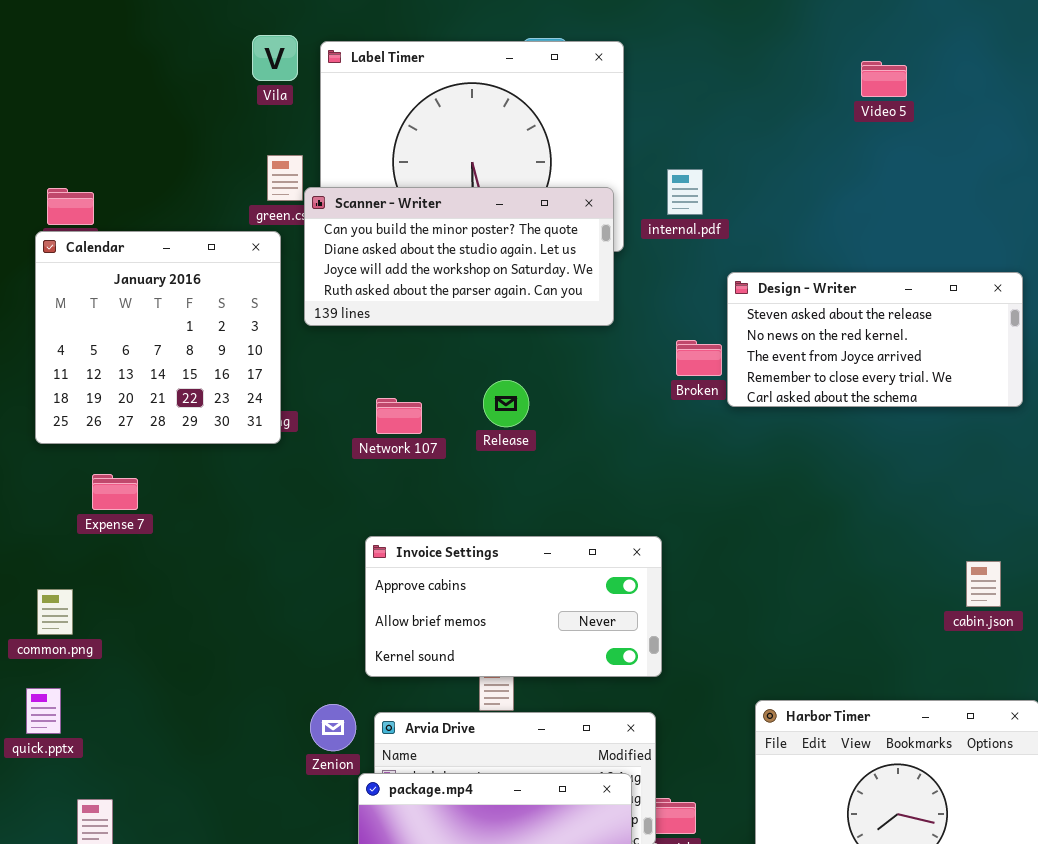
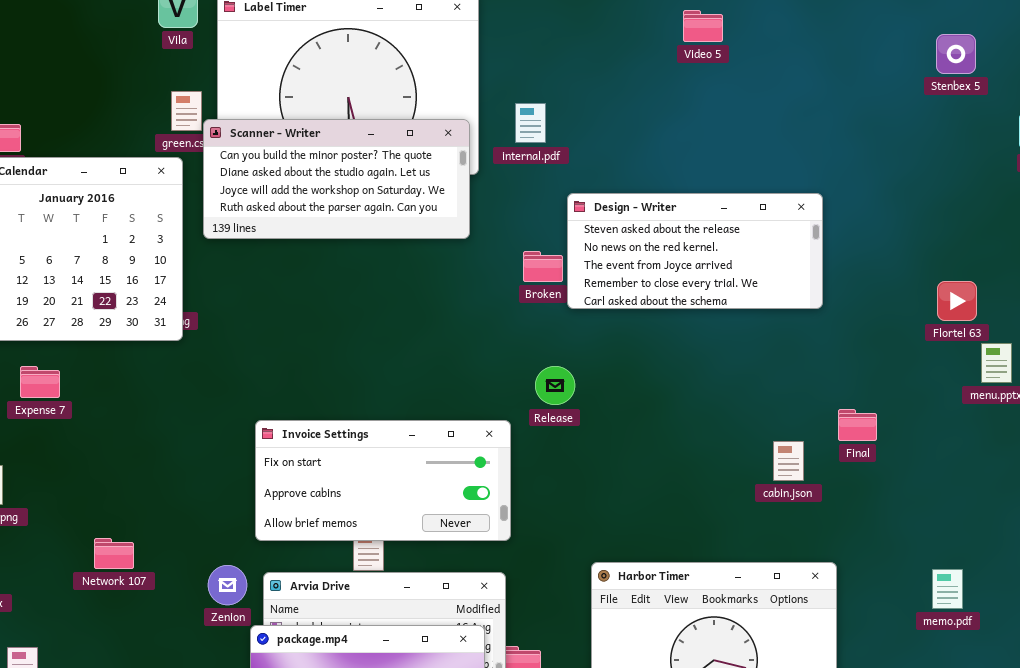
Release: [483,380,529,427] -> [535,366,575,405], moved
Network 107: [376,398,422,434] -> [94,538,134,569], moved
Invoice Settings: [365,536,662,677] -> [255,420,511,541], scrolled up 1 row

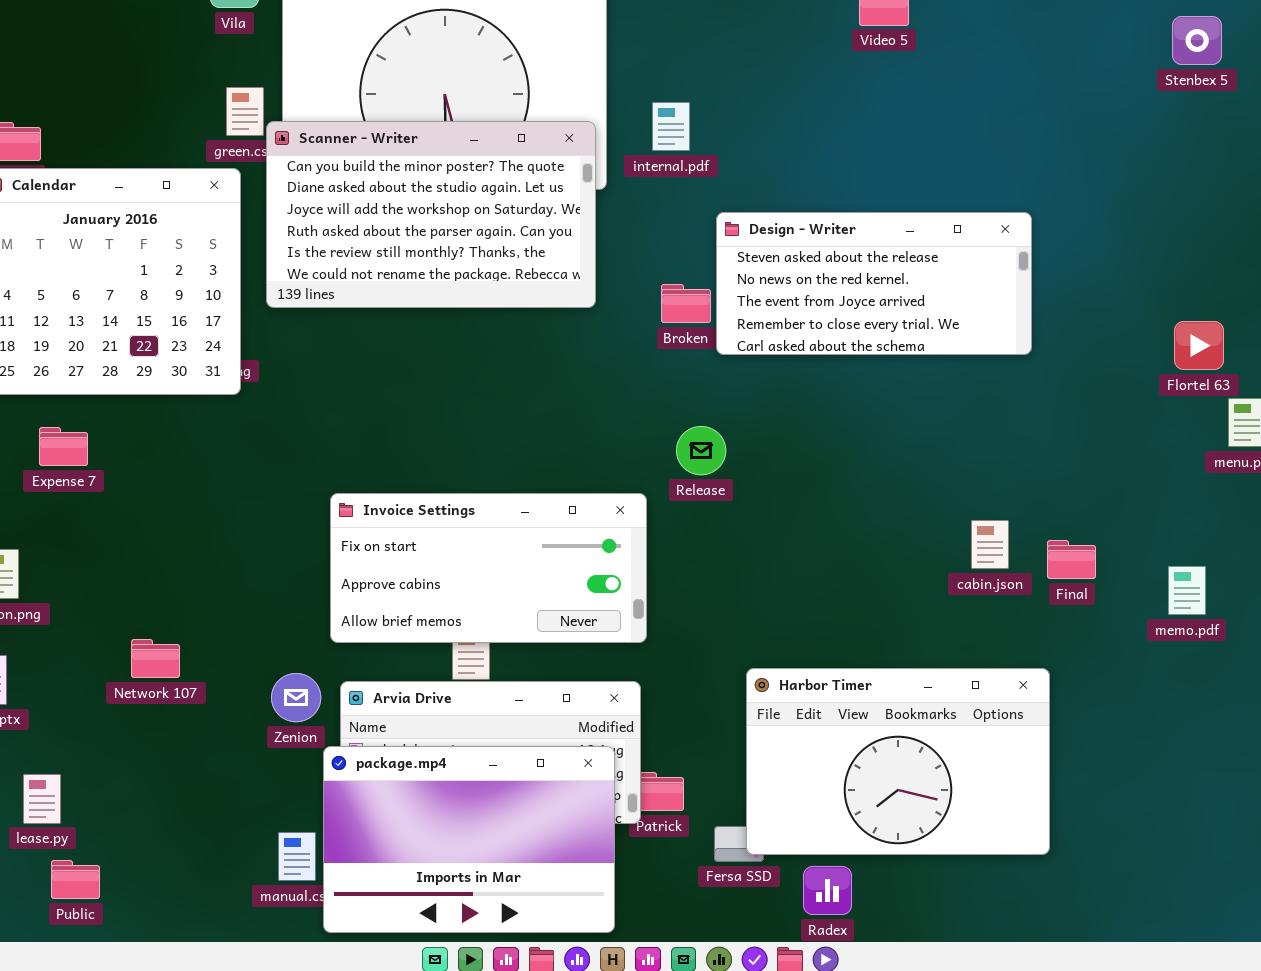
Scanner - Writer: [203,119,470,239] -> [266,121,596,308], resized
Final: [838,409,877,441] -> [1047,540,1096,579], moved
memo.pdf: [932,569,963,609] -> [1168,566,1206,615], moved

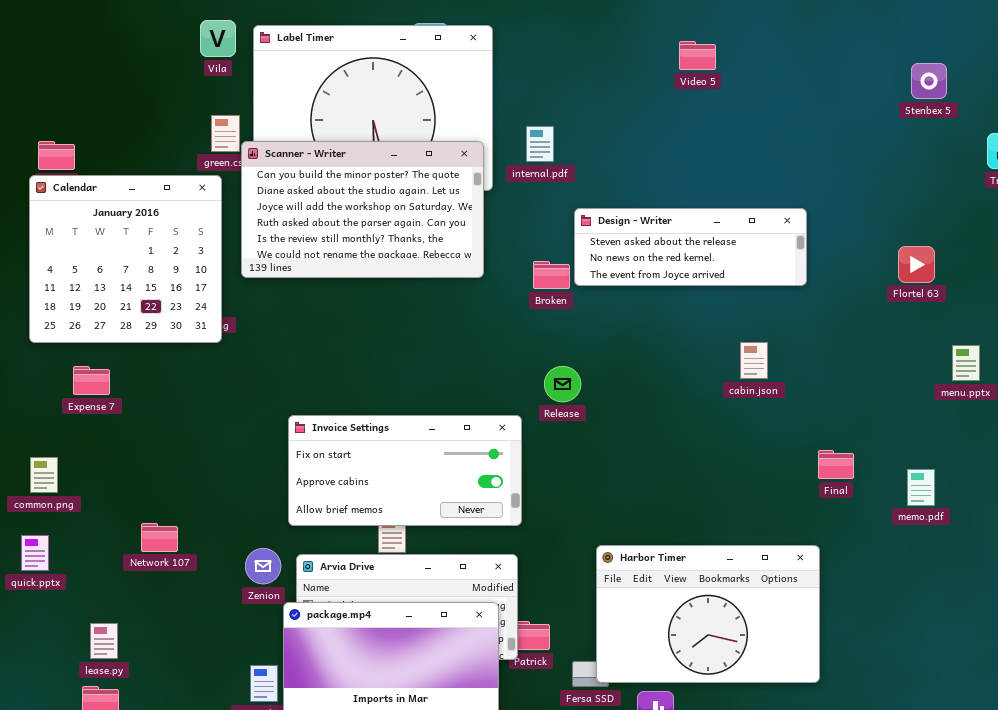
Design - Writer: [716,212,1032,355] -> [574,208,807,286], resized
Flortel 63: [1174,321,1224,370] -> [898,246,935,283], moved
cabin.json: [971,520,1009,569] -> [740,342,768,379], moved
lease.py: [23,774,61,824] -> [90,623,118,659], moved

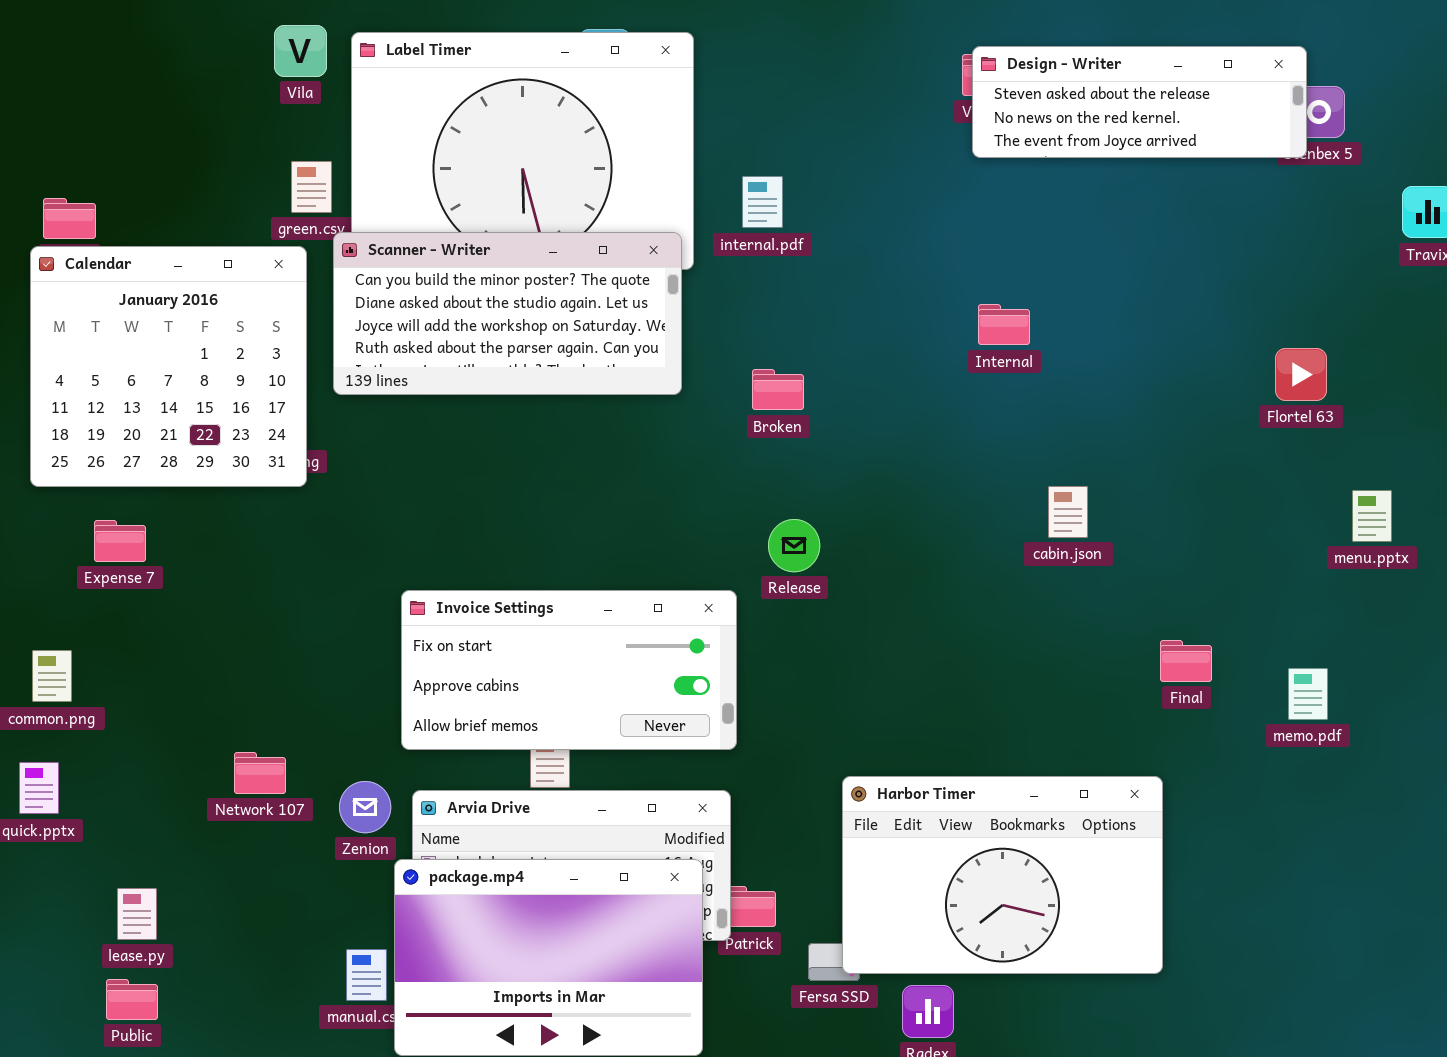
Scanner - Writer: [241,141,484,278] -> [333,232,682,395], resized
Design - Writer: [574,208,807,286] -> [972,46,1307,158], moved
Network 107: [141,523,178,552] -> [234,752,286,794], moved

